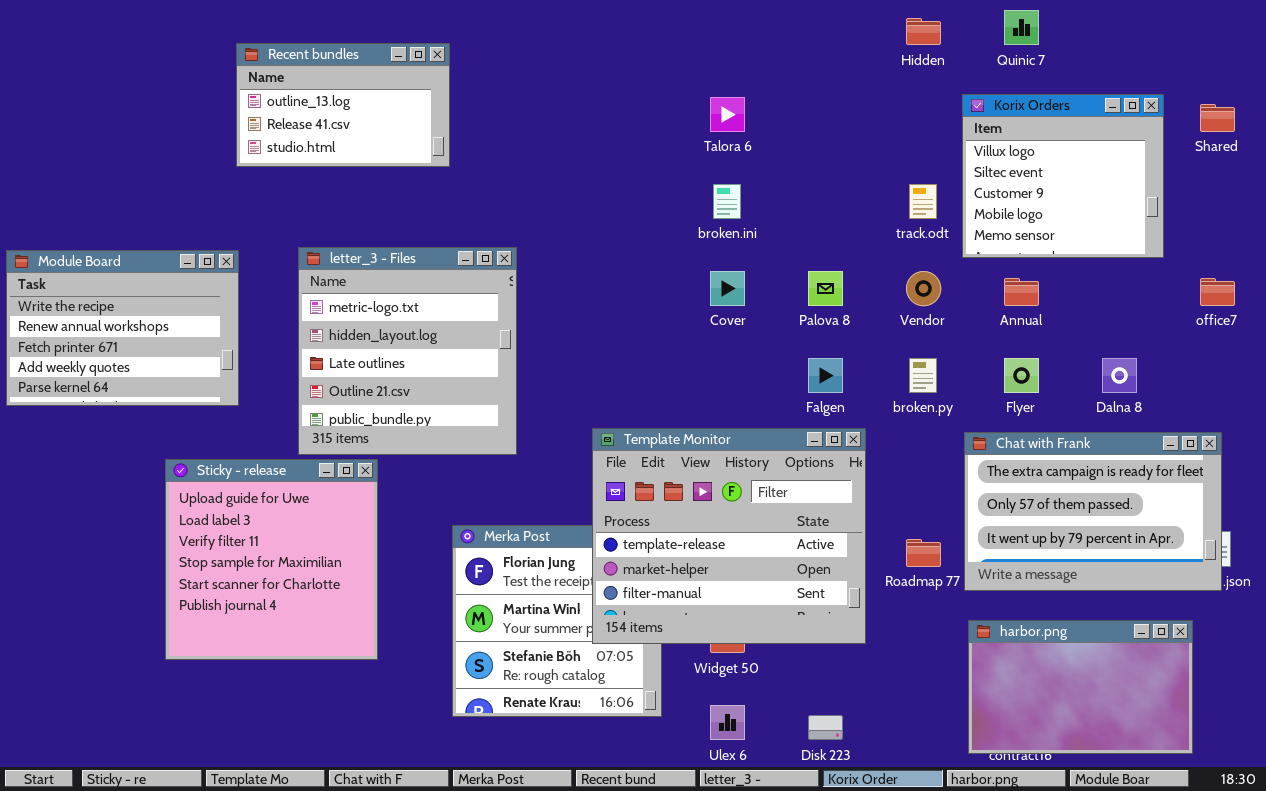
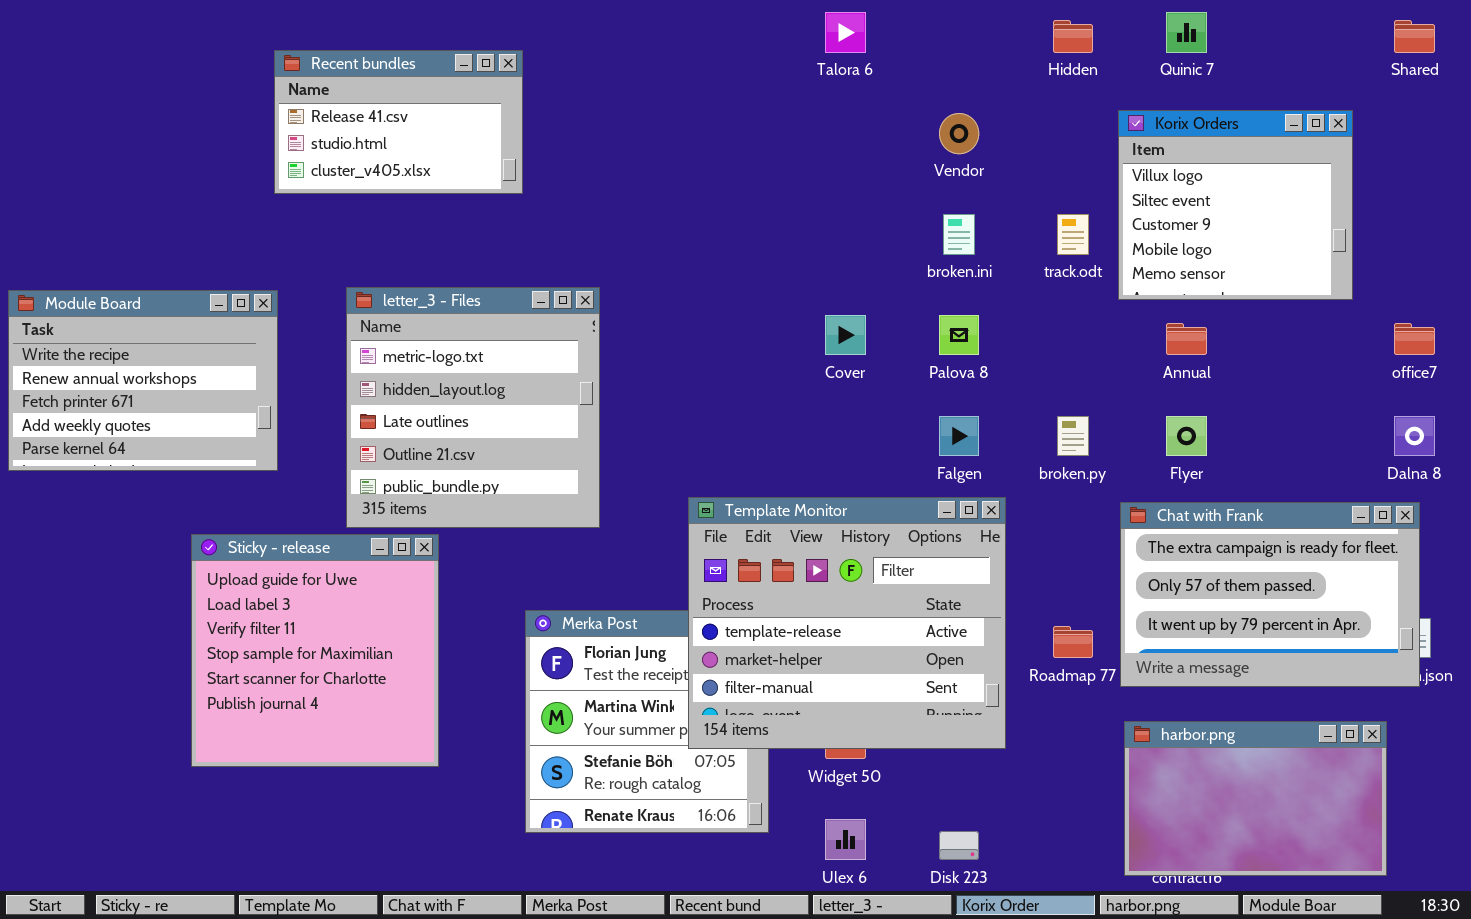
Recent bundles: [236,43,450,167] -> [274,50,523,194], scrolled down 1 row
Talora 6: [710,97,745,132] -> [825,12,866,53], moved
Shared: [1200,104,1235,132] -> [1394,20,1435,53], moved
broken.ini: [713,184,741,219] -> [943,214,975,255], moved
Vendor: [906,271,941,306] -> [939,113,979,154], moved
Dalna 8: [1102,358,1137,393] -> [1394,416,1435,456], moved

